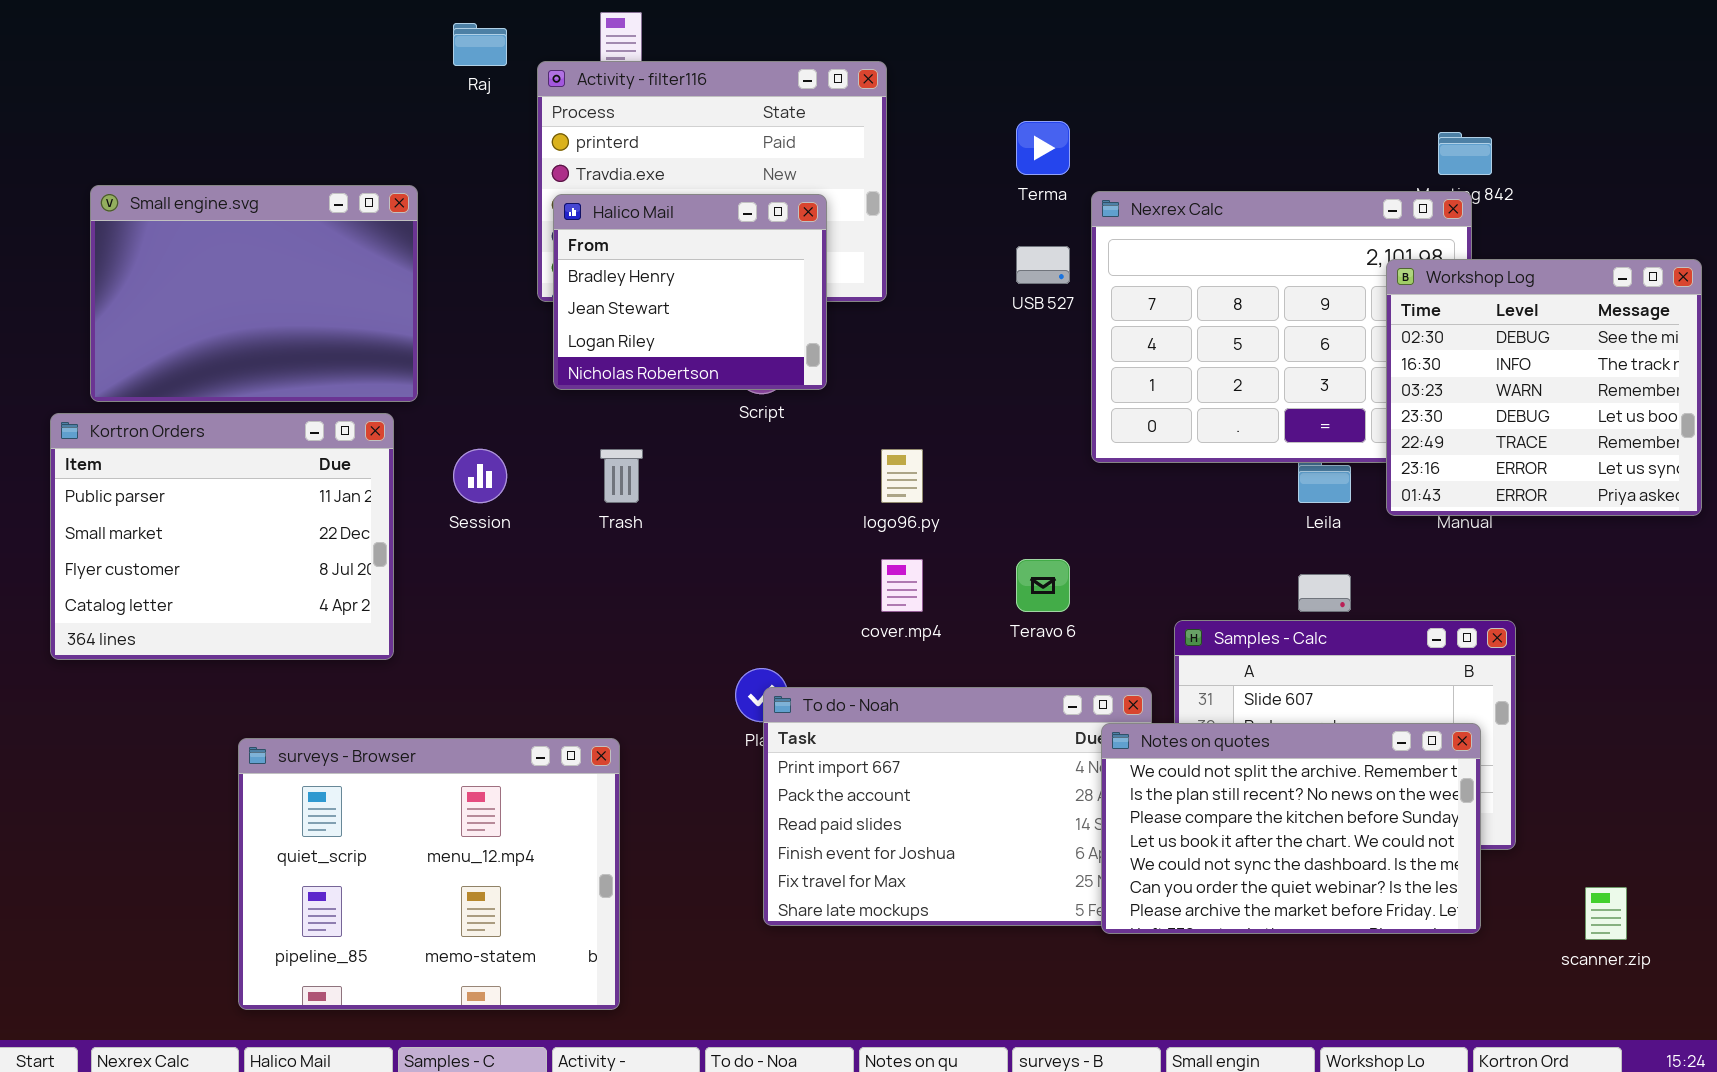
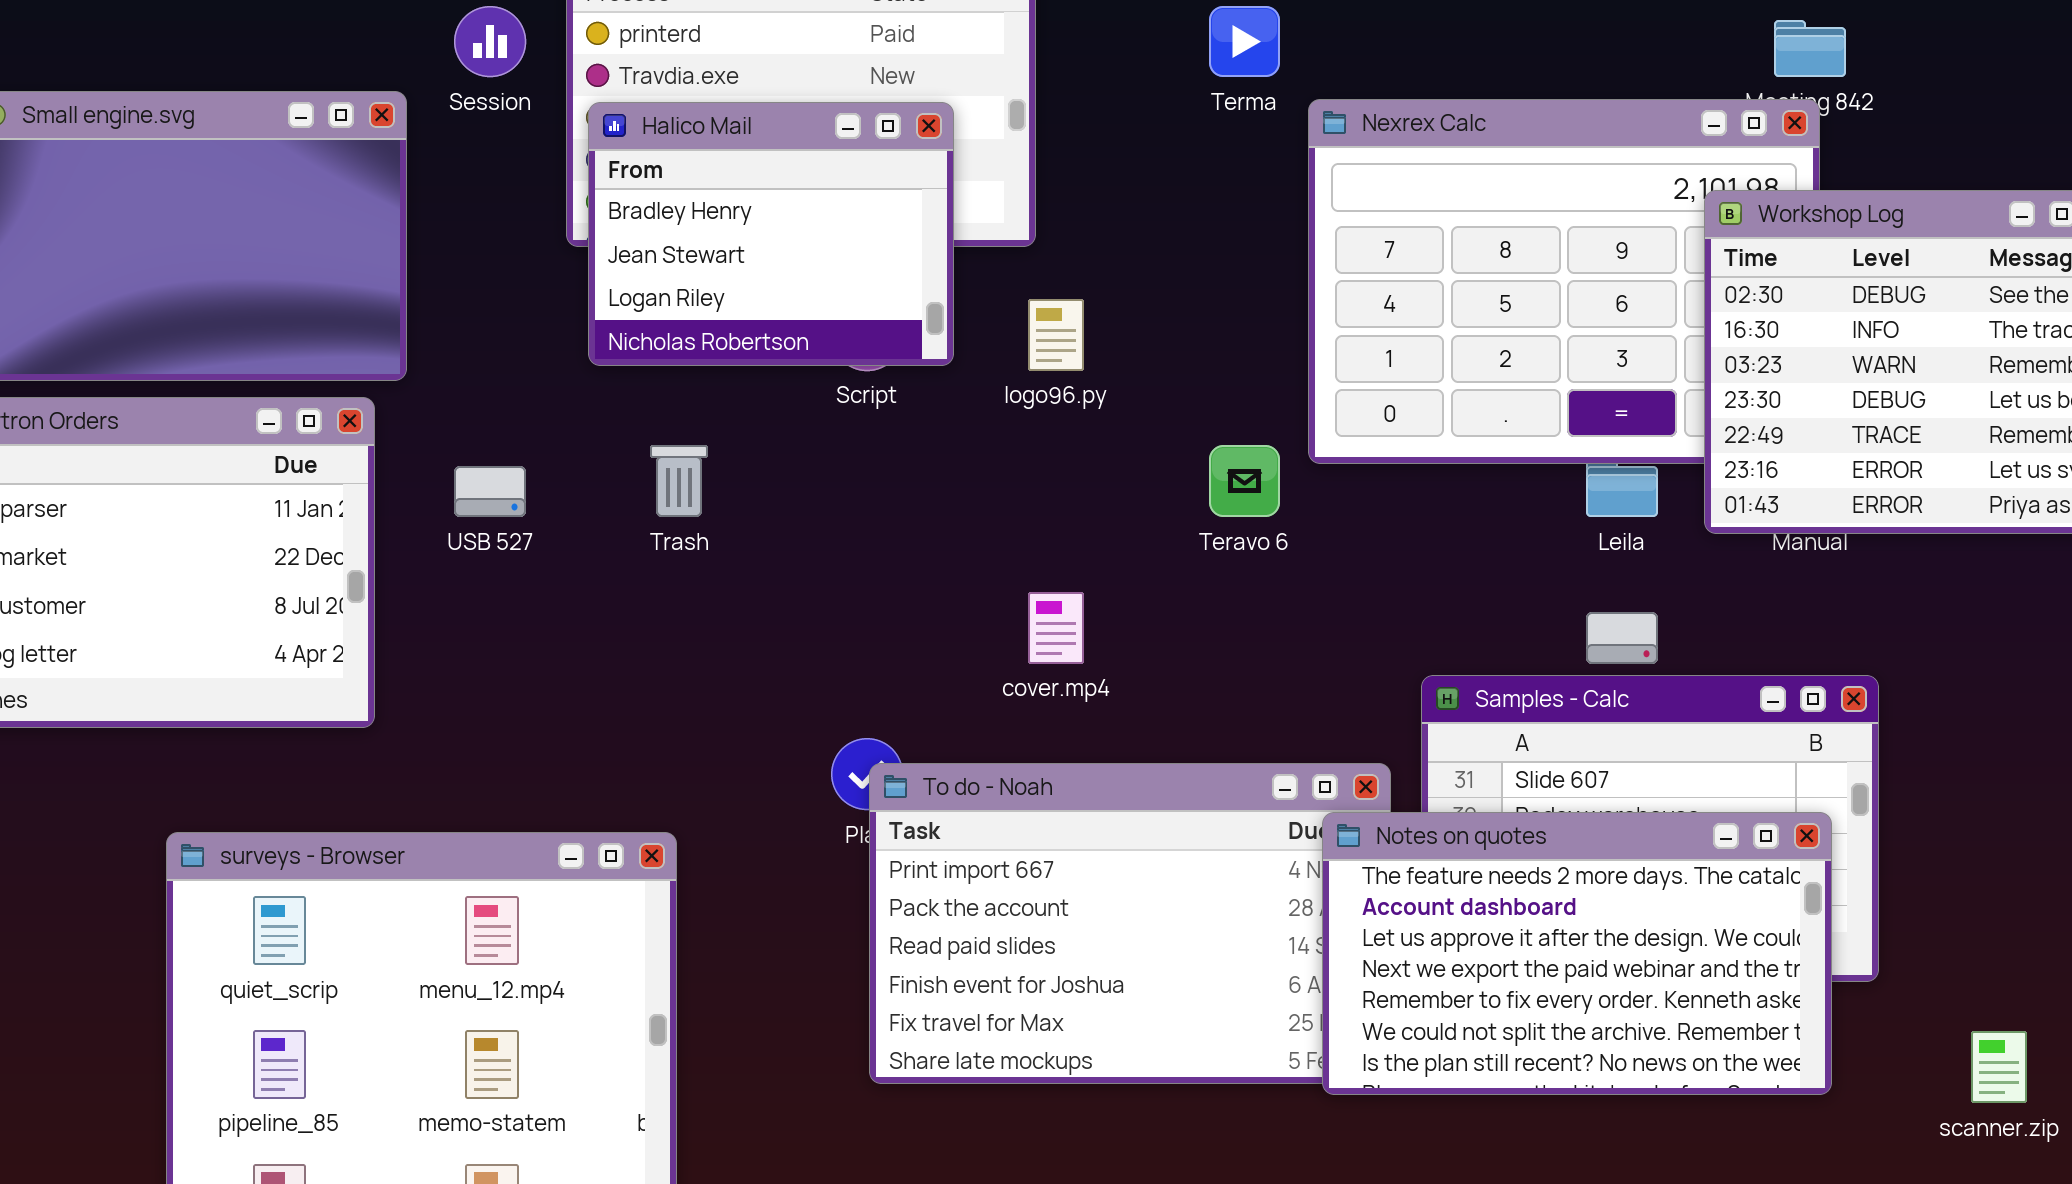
USB 527: [1016,246,1070,284] -> [454,466,526,517], moved
Session: [453,449,507,503] -> [454,6,526,77], moved
logo96.py: [881,449,923,503] -> [1028,299,1084,371], moved
Teravo 6: [1016,559,1070,612] -> [1209,445,1280,517], moved
Notes on quotes: [1101,723,1481,934] -> [1322,812,1832,1095], scrolled up 5 rows

